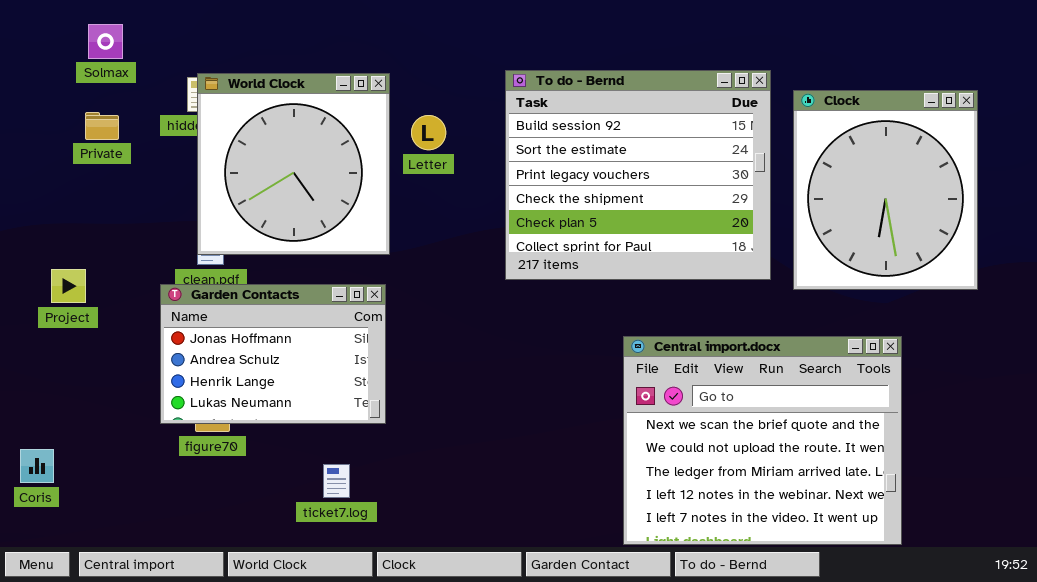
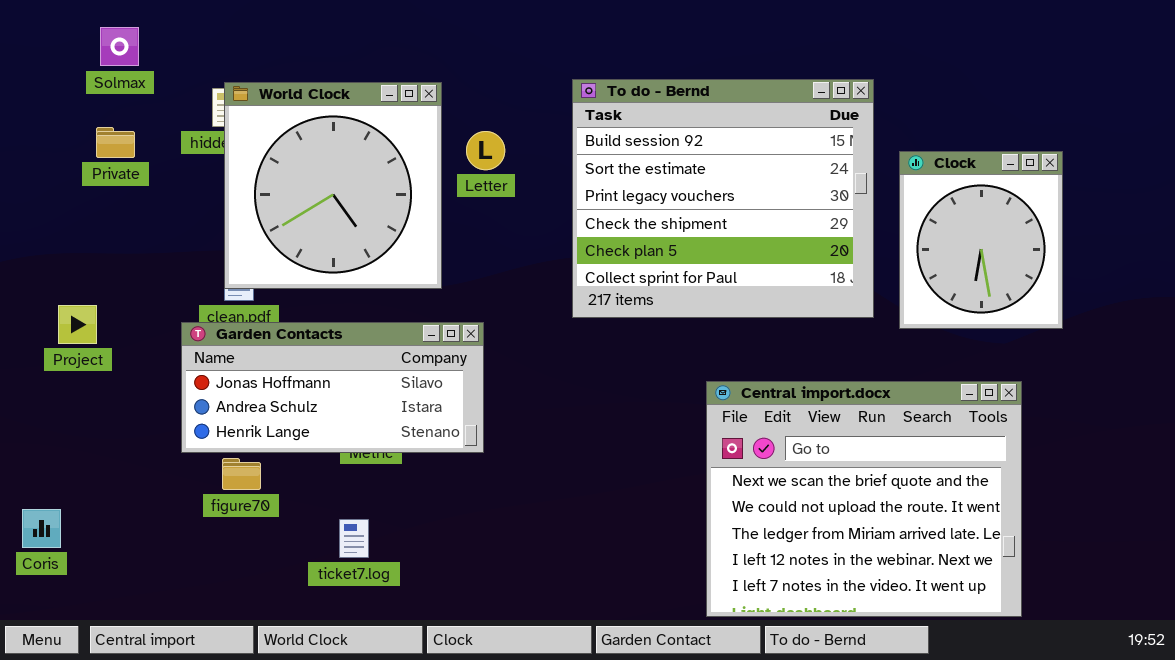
Clock: [793,90,978,290] -> [899,151,1063,329], resized
Garden Contacts: [160,284,386,424] -> [181,322,484,453], resized
ticket7.log: [323,464,350,498] -> [339,519,369,558], moved

